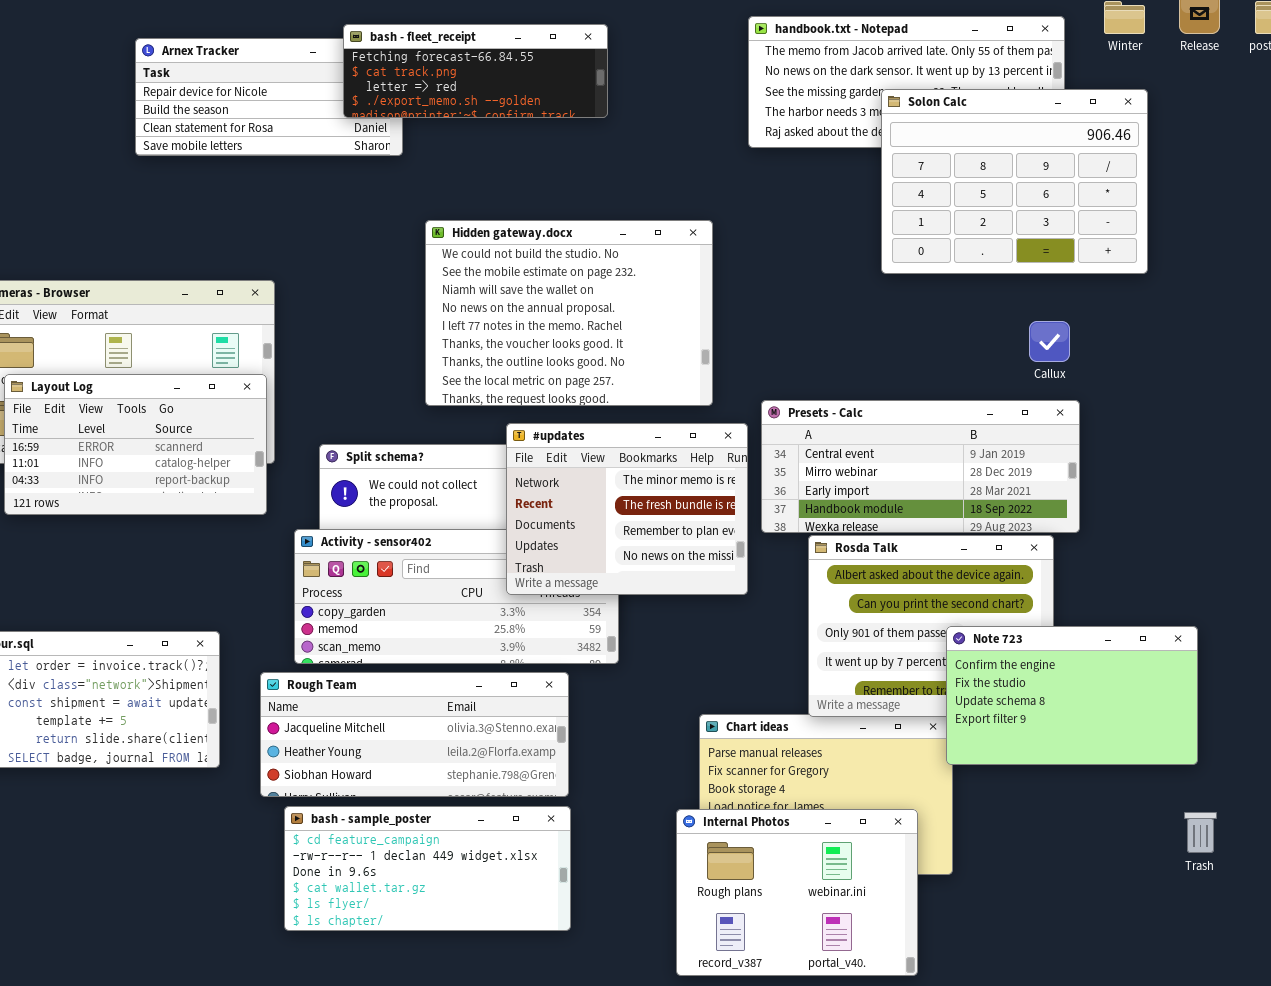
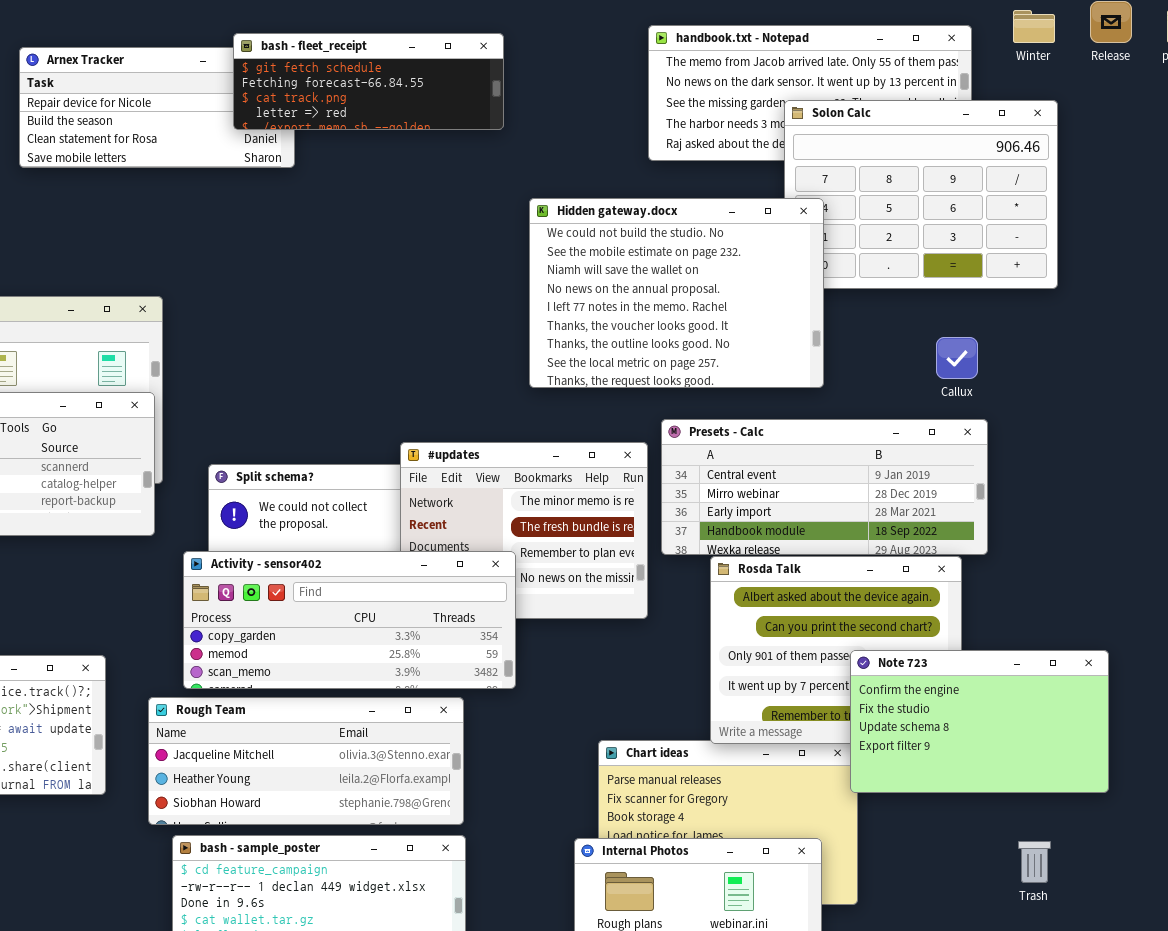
bash - fleet_receipt: [343,24,608,118] -> [233,33,504,130], scrolled up 1 row
Hidden gateway.docx: [425,220,713,406] -> [529,198,824,388], moved
Activity - sensor402: [294,529,619,664] -> [183,551,516,689], raised
Trash: [1184,812,1217,853] -> [1018,841,1051,883], moved

